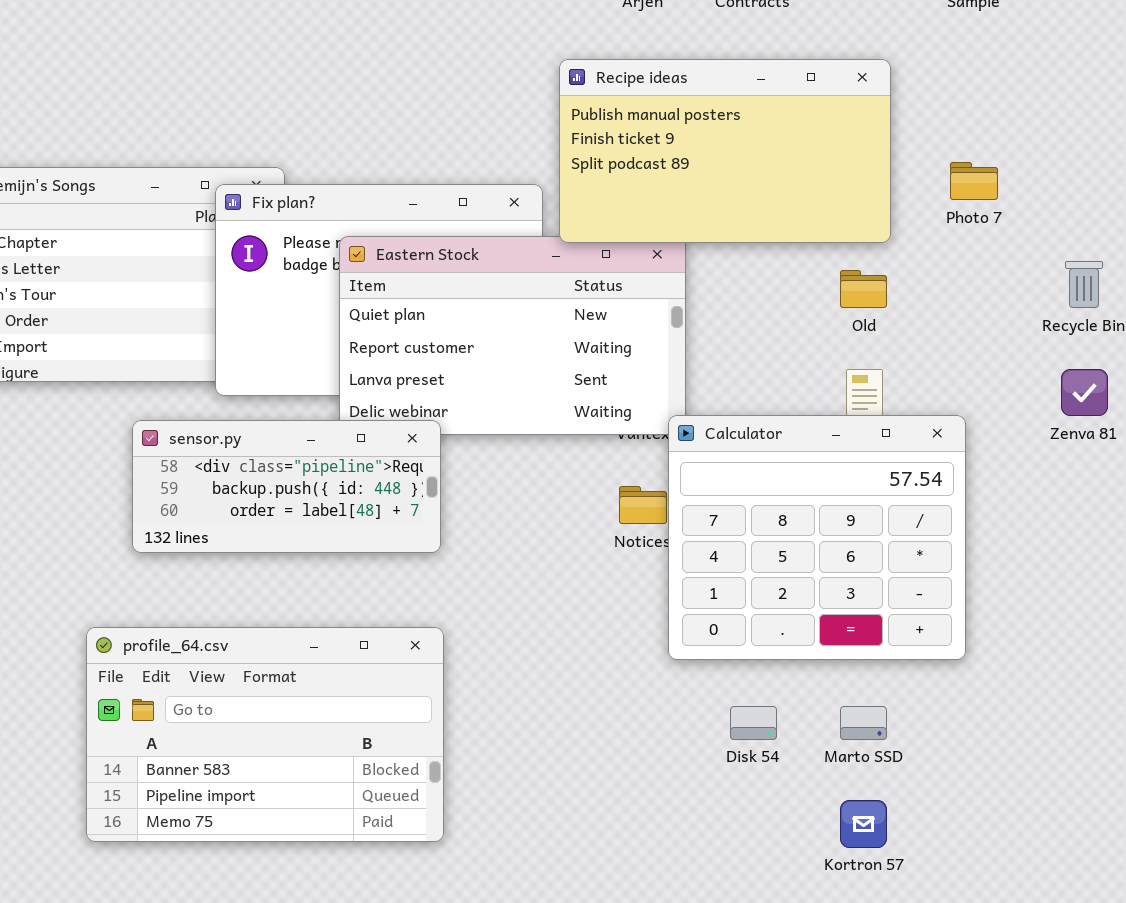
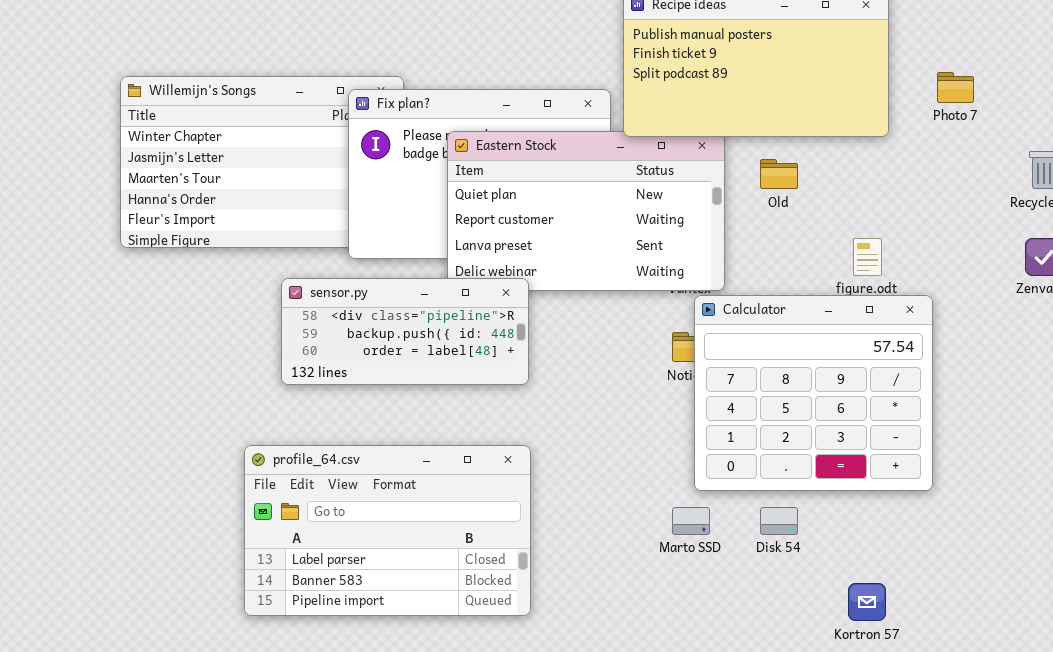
Old: [840,270,887,308] -> [760,159,798,189], moved
Calculator: [668,415,966,660] -> [694,295,933,491], moved
profile_64.csv: [86,627,444,842] -> [244,445,531,616], scrolled up 1 row
Marto SSD: [840,706,887,740] -> [672,507,710,535], moved

